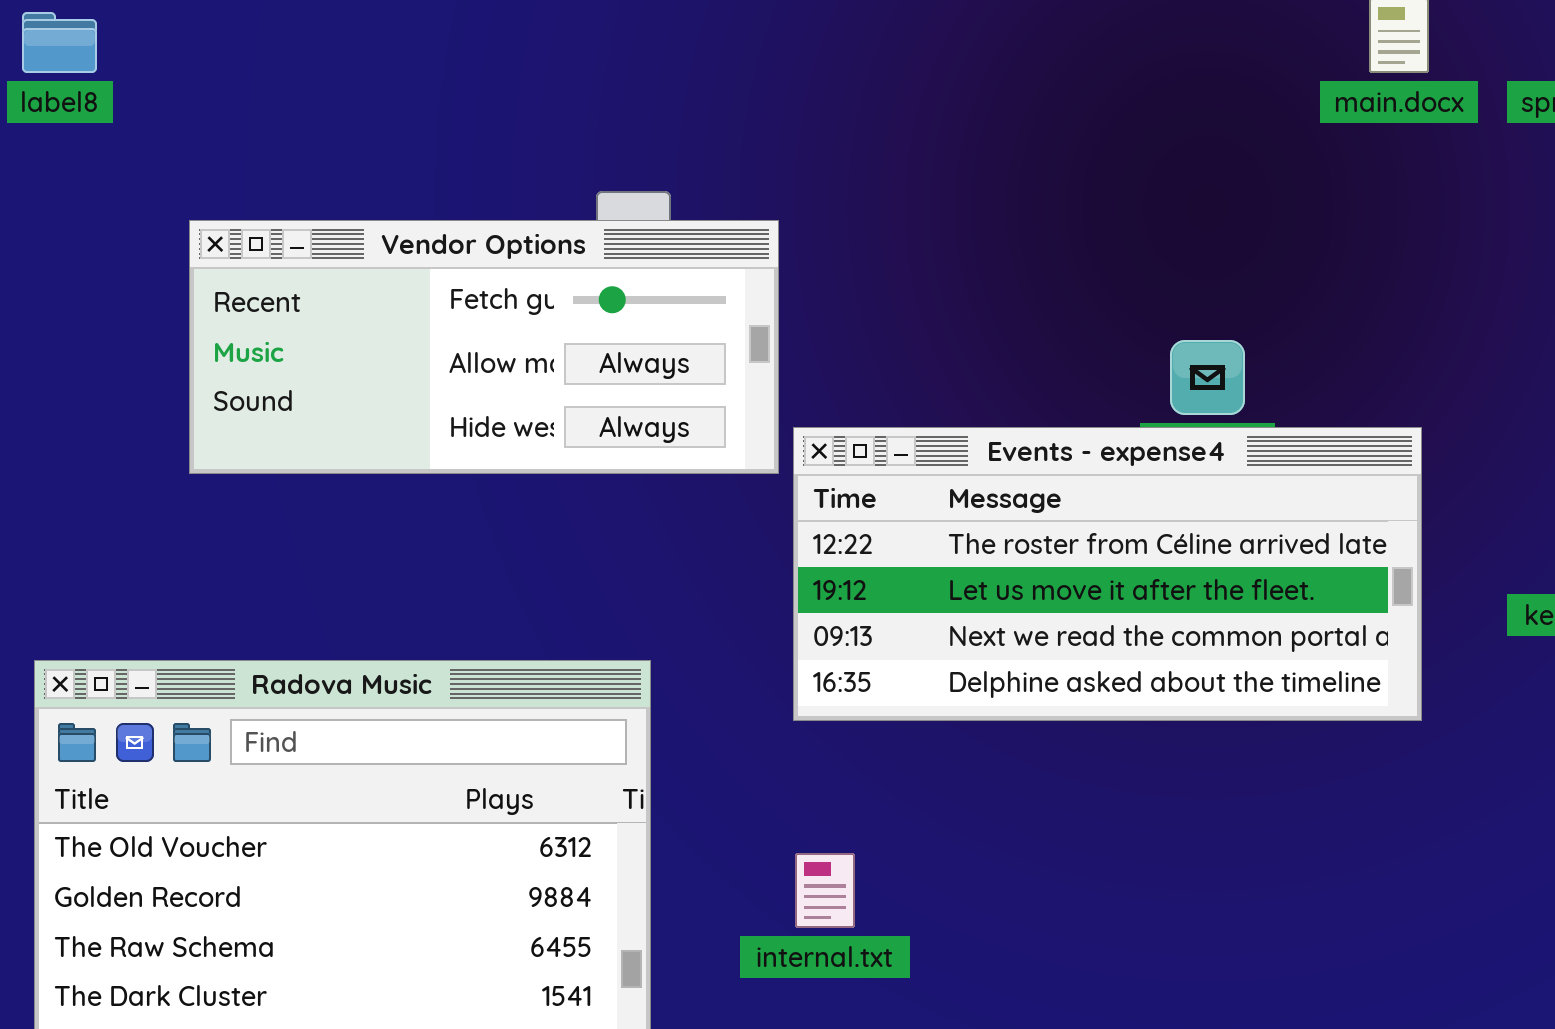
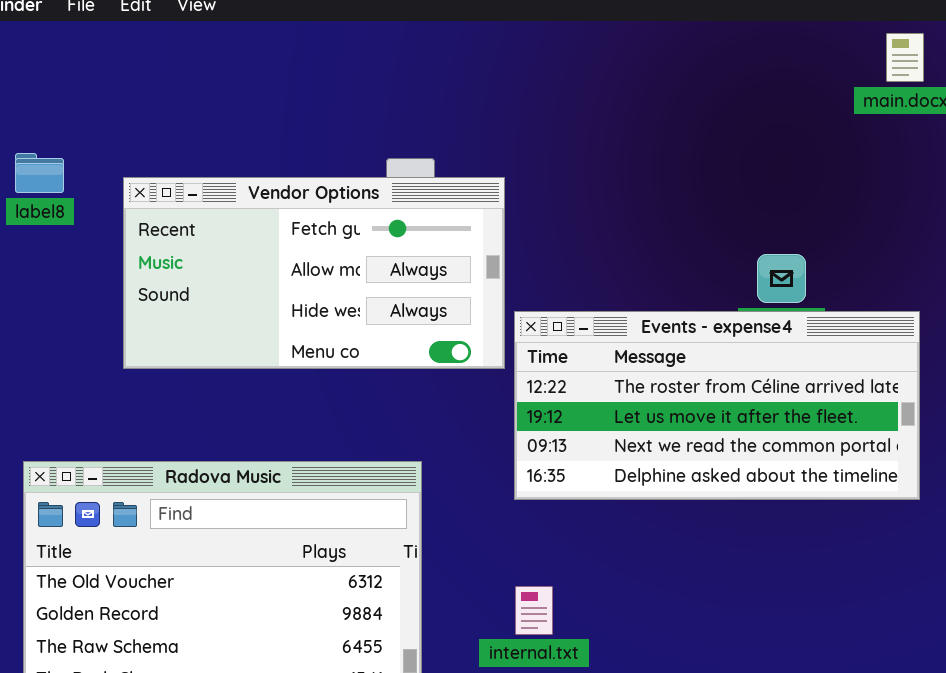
label8: [22,12,97,73] -> [15,153,64,193], moved
Vendor Options: [189,220,779,474] -> [123,177,505,369], resized

